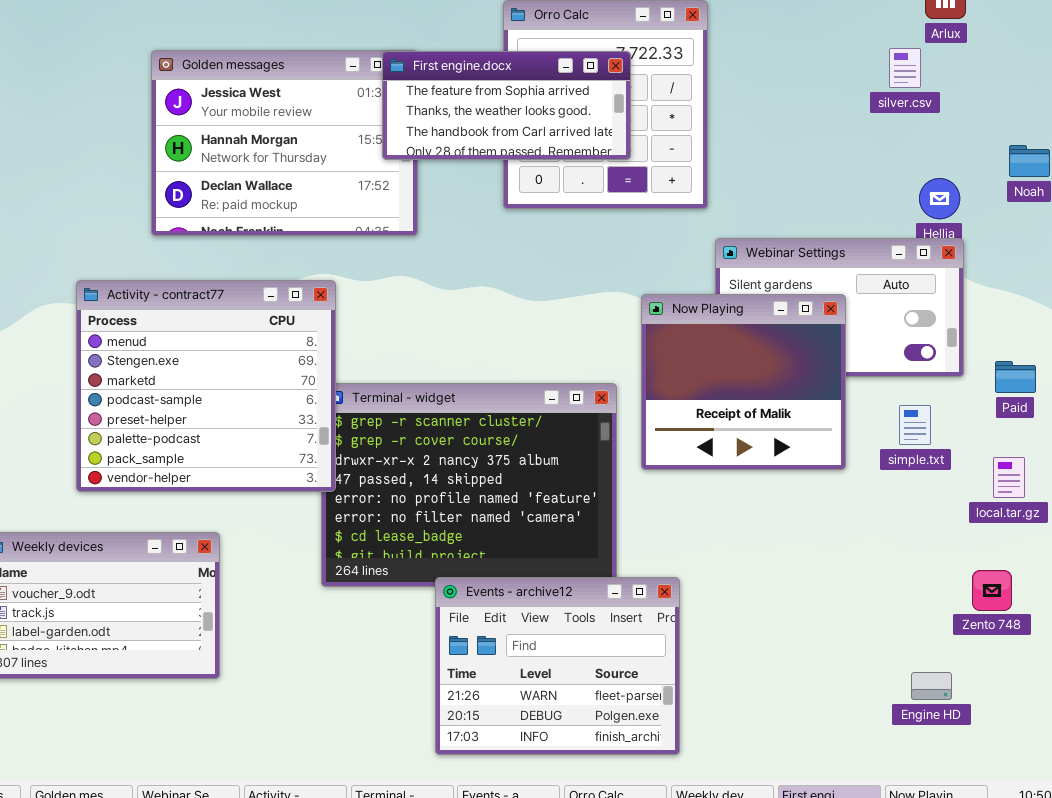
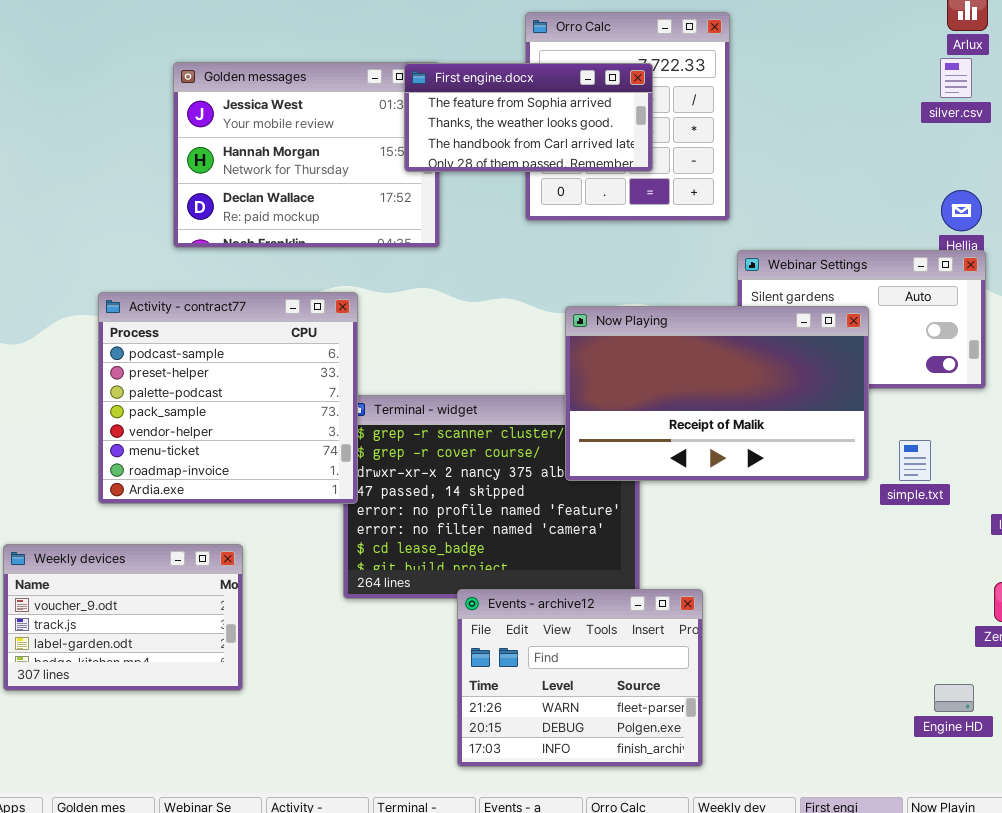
silver.csv: [889,48,921,88] -> [940,58,972,98], moved
Activity - contract77: [76,280,336,492] -> [98,292,358,504], scrolled down 3 rows
Now Playing: [641,294,846,470] -> [565,306,869,481], resized
simple.txt: [899,405,931,445] -> [899,440,931,481], moved

